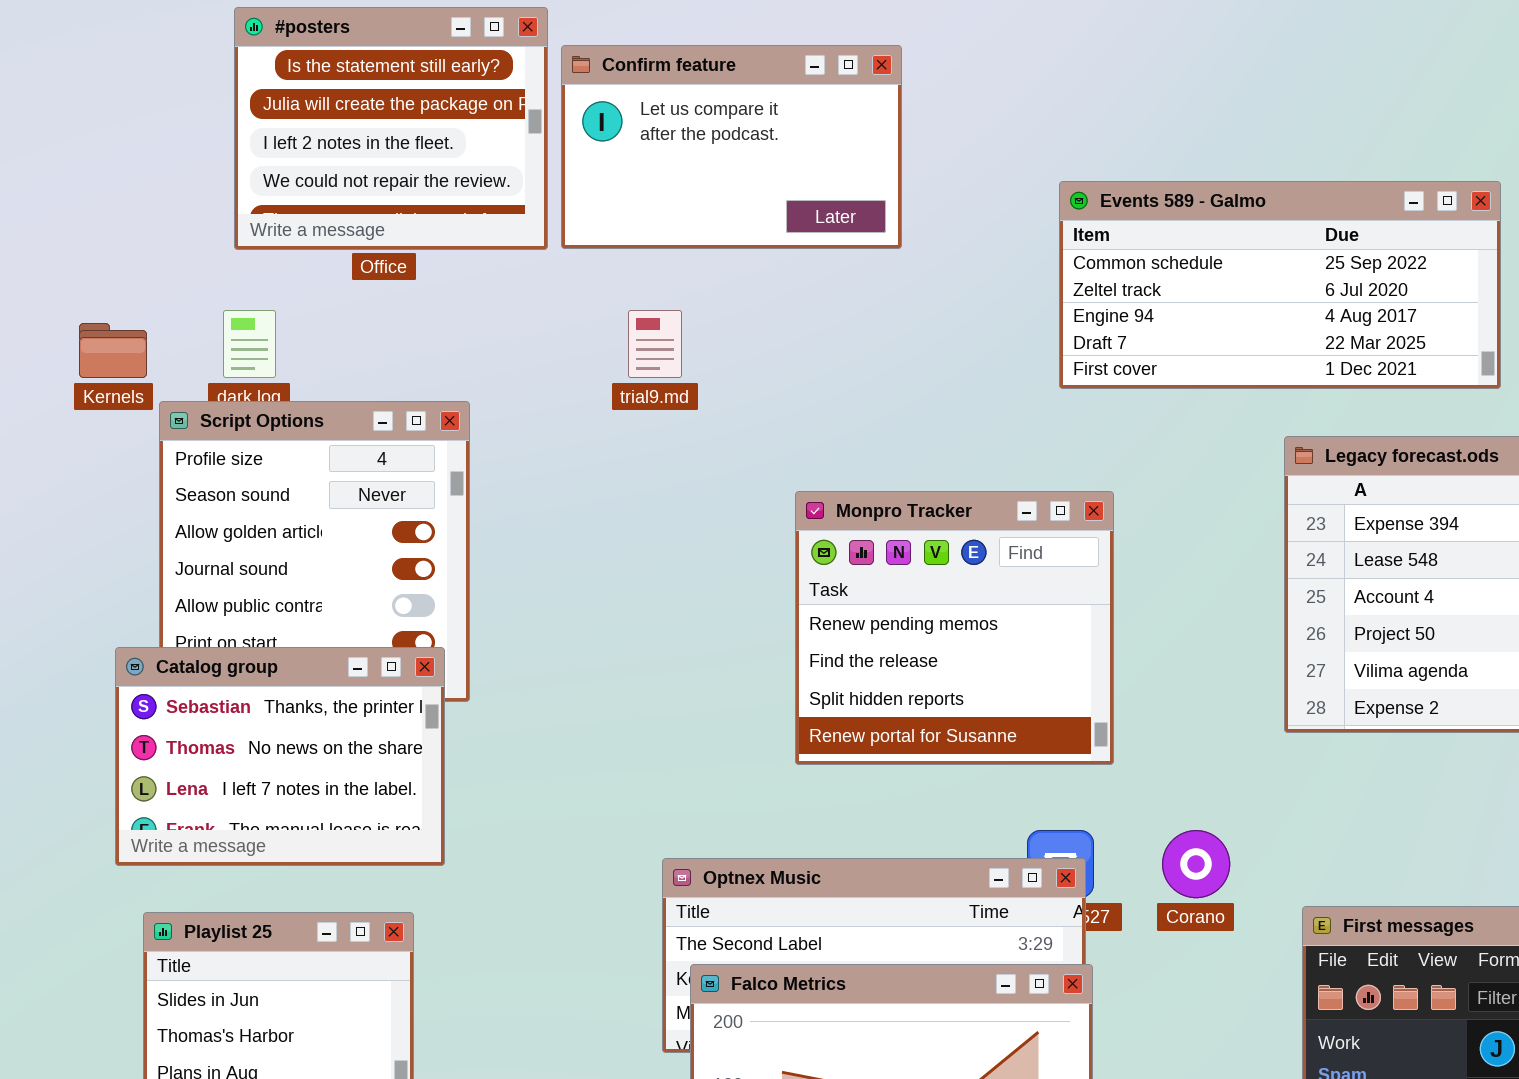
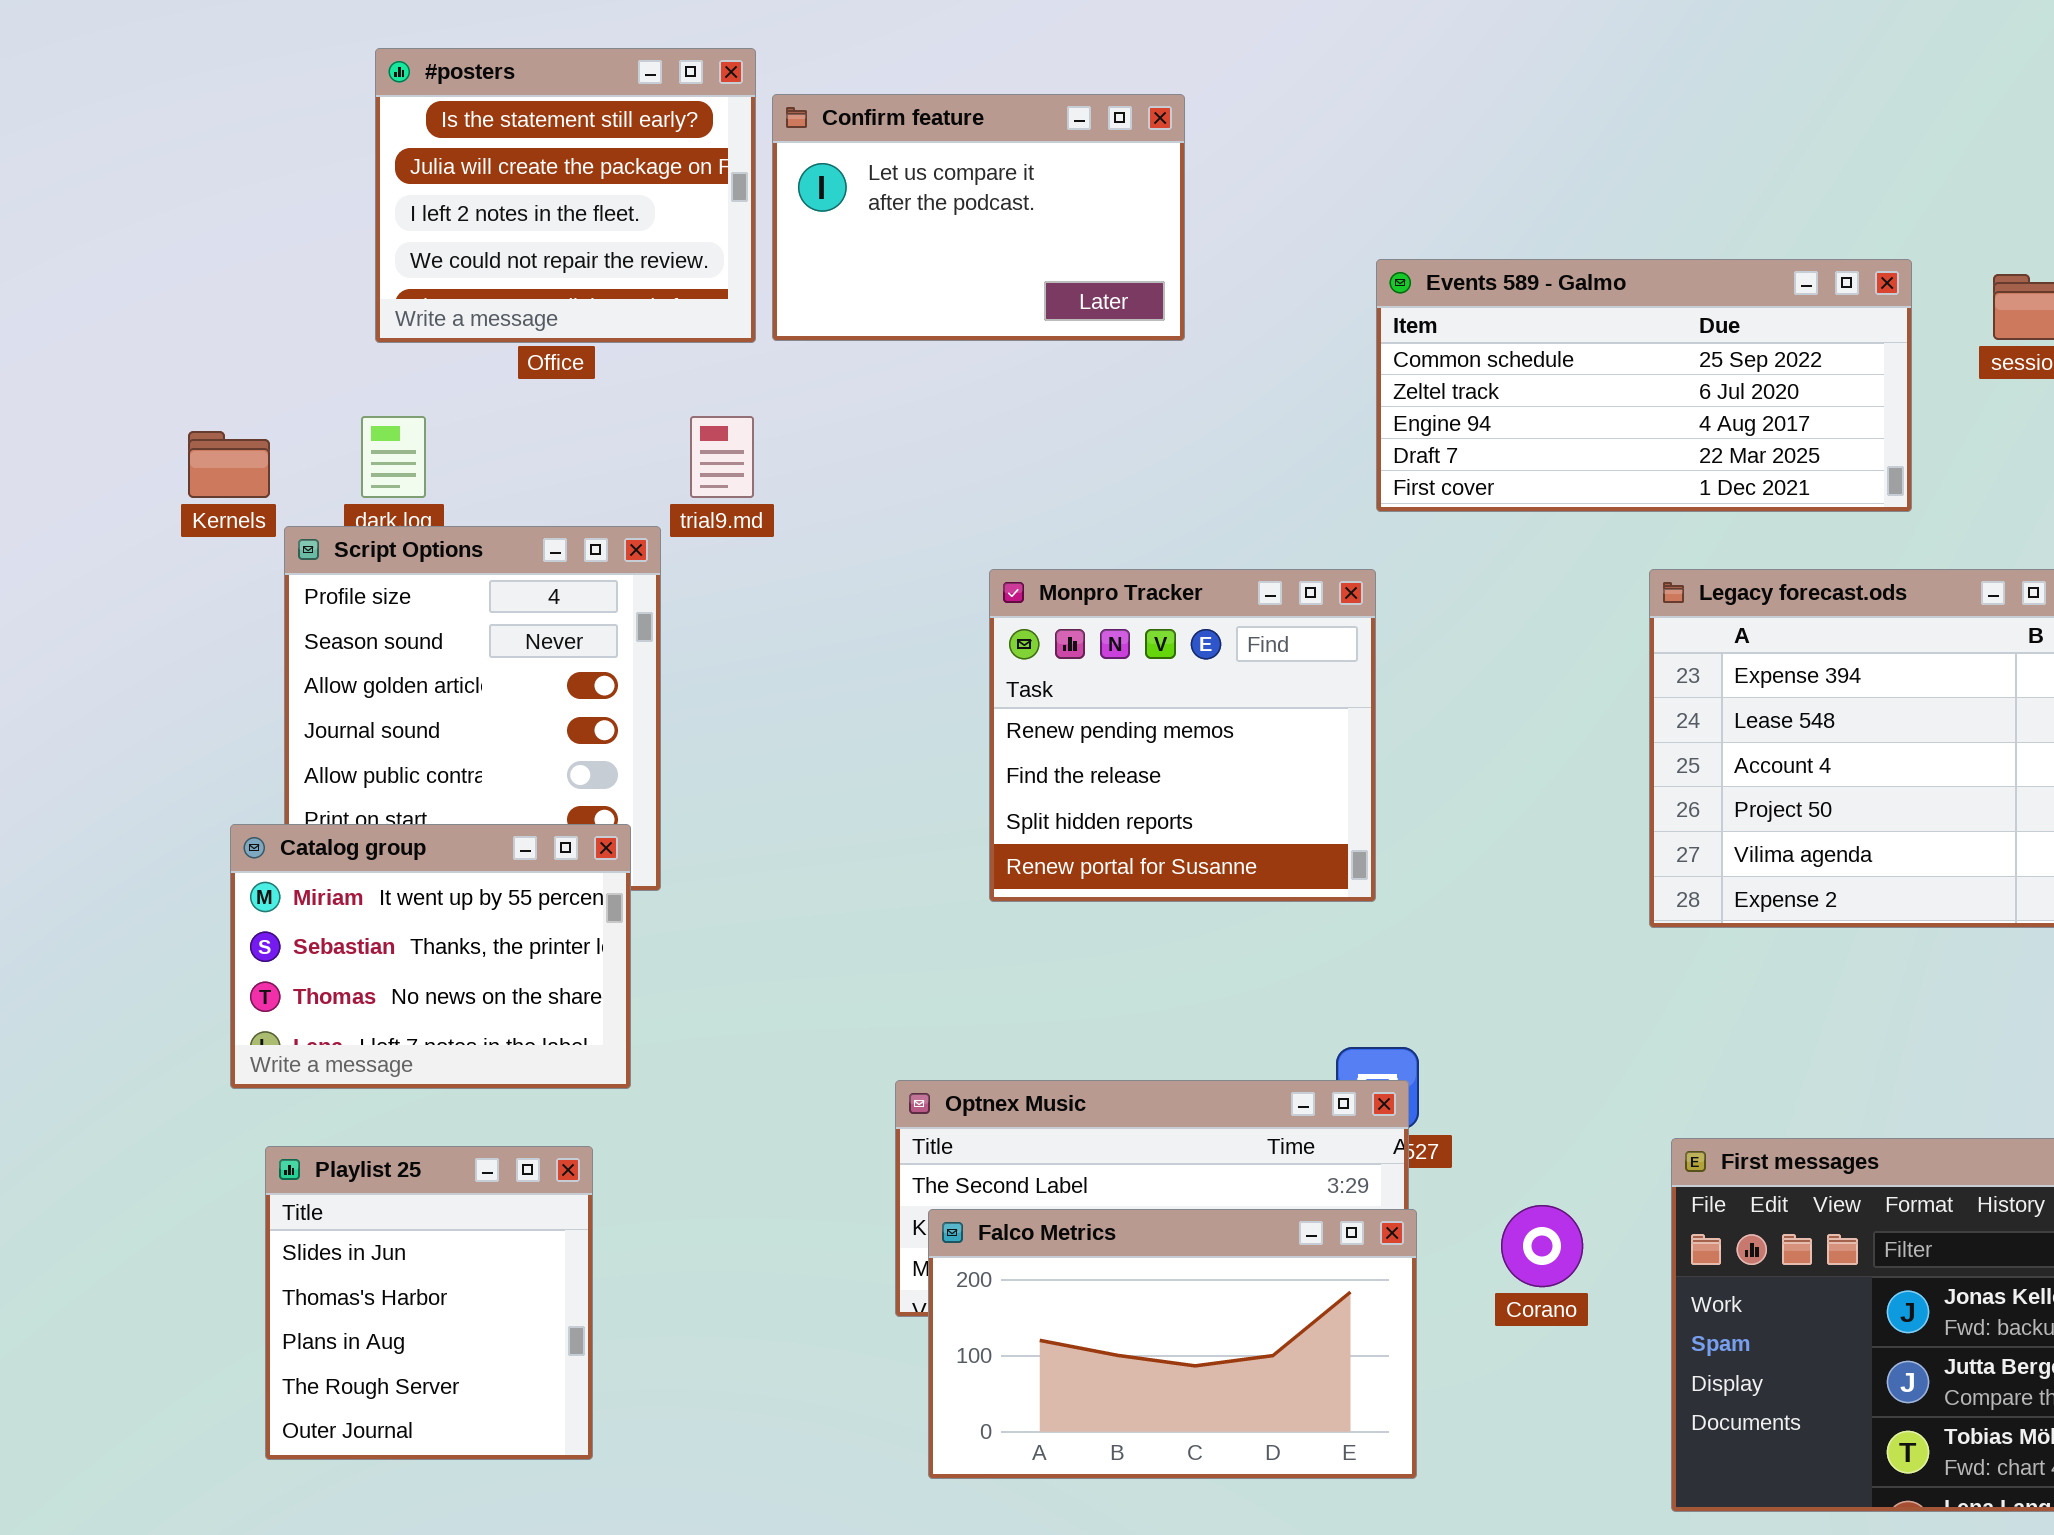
trial9.md: [628,310,682,378] -> [690,416,754,498], moved
Monpro Tracker: [795,491,1114,765] -> [989,569,1376,902], moved
Catalog group: [115,647,445,866] -> [230,824,631,1089], scrolled up 1 row
Corano: [1162,830,1230,898] -> [1501,1205,1583,1287], moved

